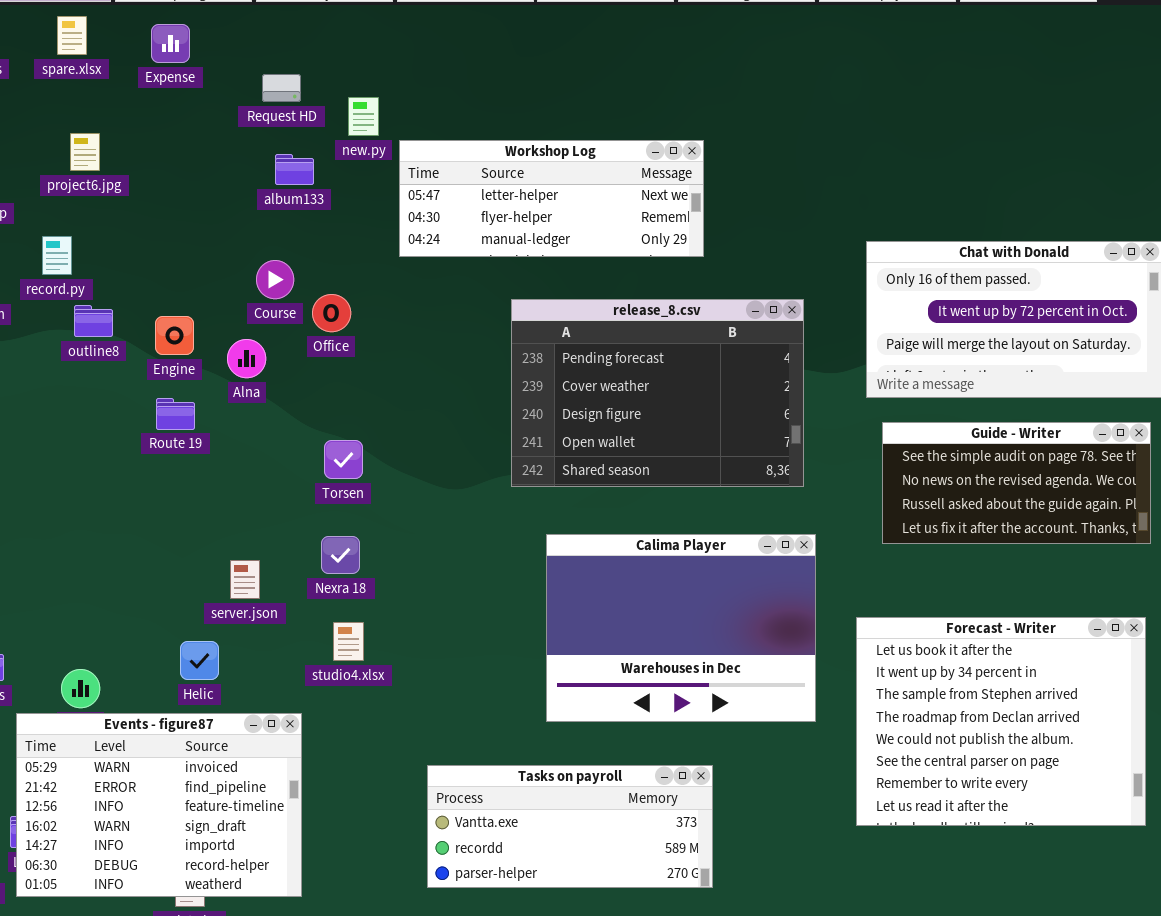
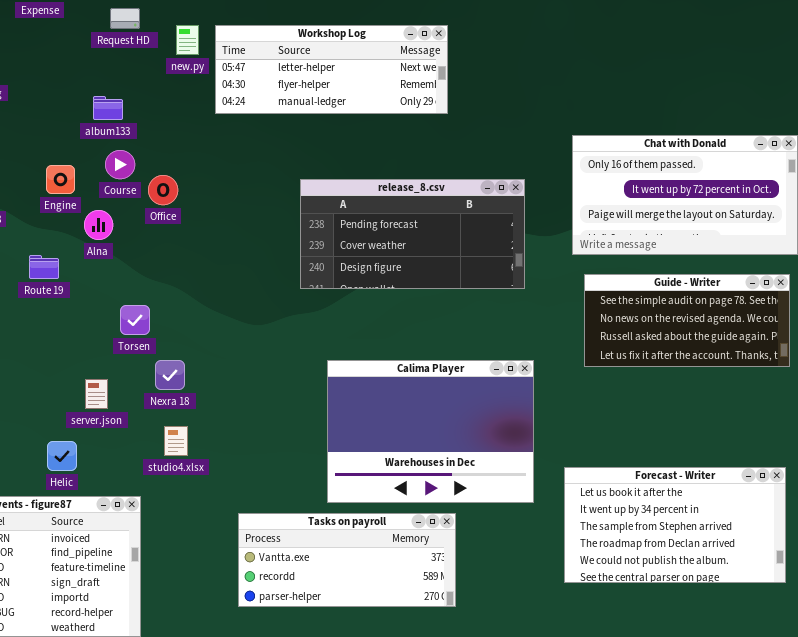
Workshop Log: [399,140,704,257] -> [215,25,448,114], moved
album133: [275,154,314,185] -> [93,96,123,120], moved
release_8.csv: [511,299,804,487] -> [300,179,525,289], resized
Engine: [155,316,194,355] -> [46,165,75,194], moved
Torsen: [324,440,363,479] -> [120,305,150,335], moved
Forecast - Writer: [856,617,1146,826] -> [564,467,786,583], resized
Tasks on payroll: [427,765,713,888] -> [238,513,456,607], moved

